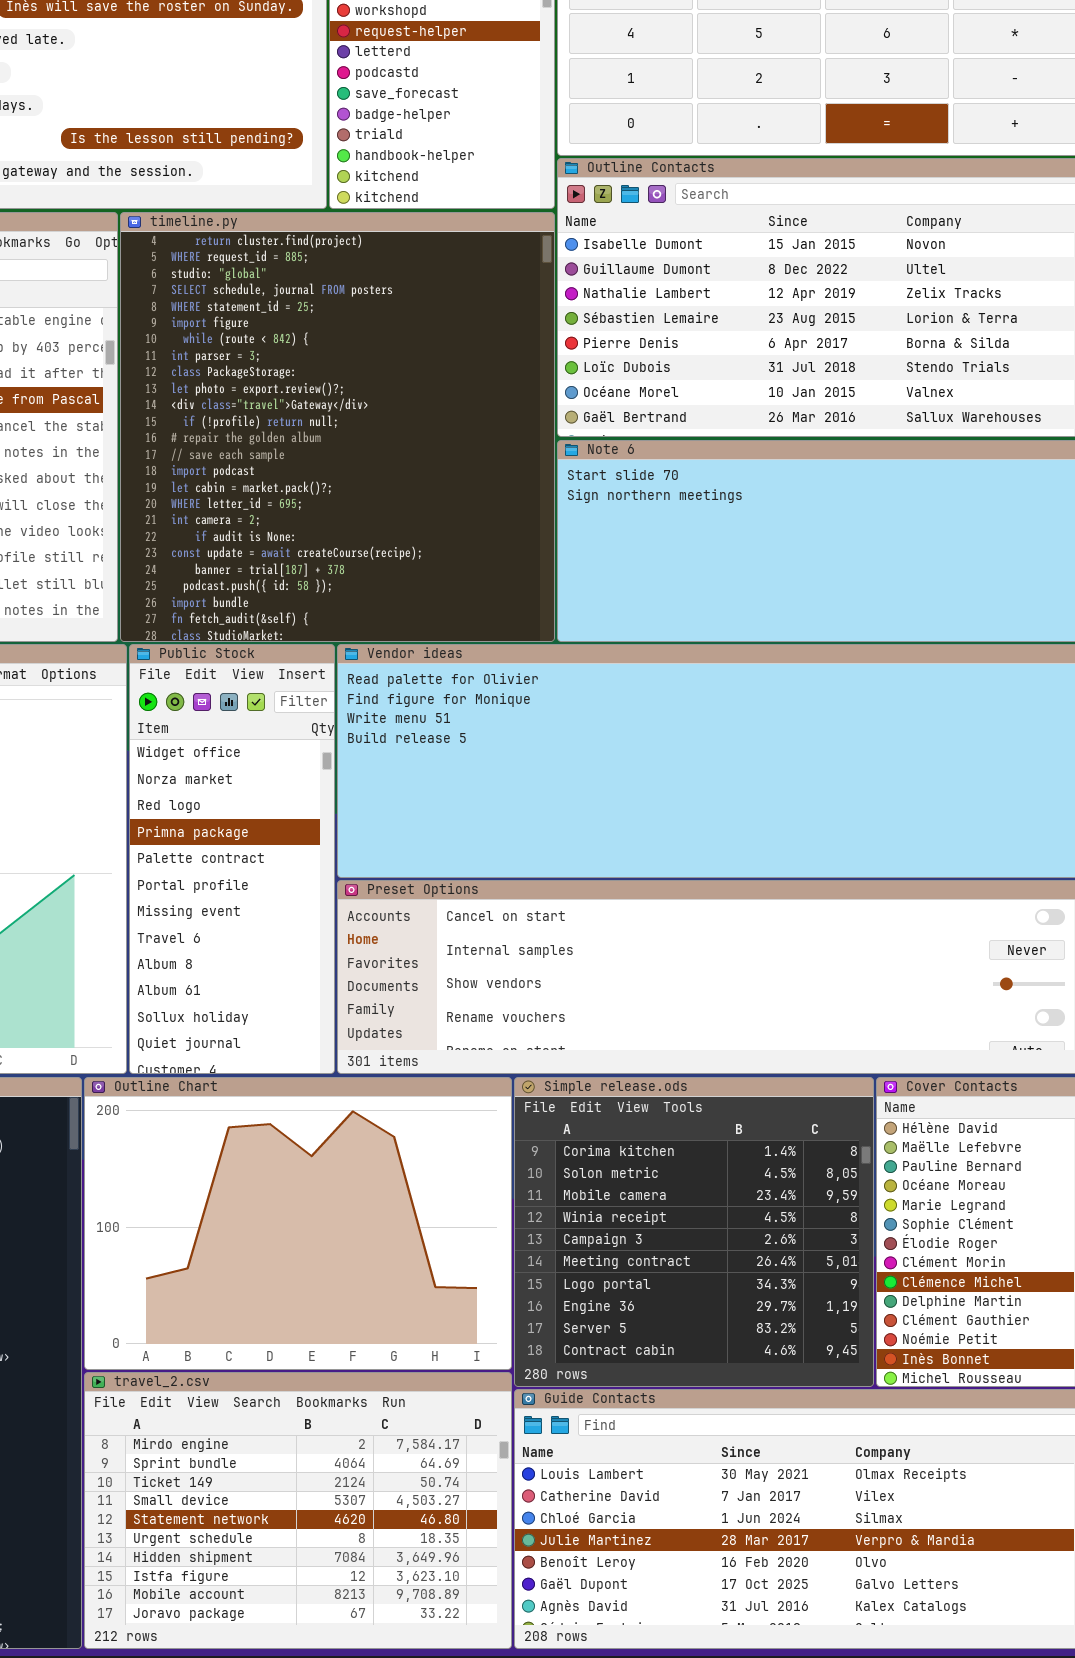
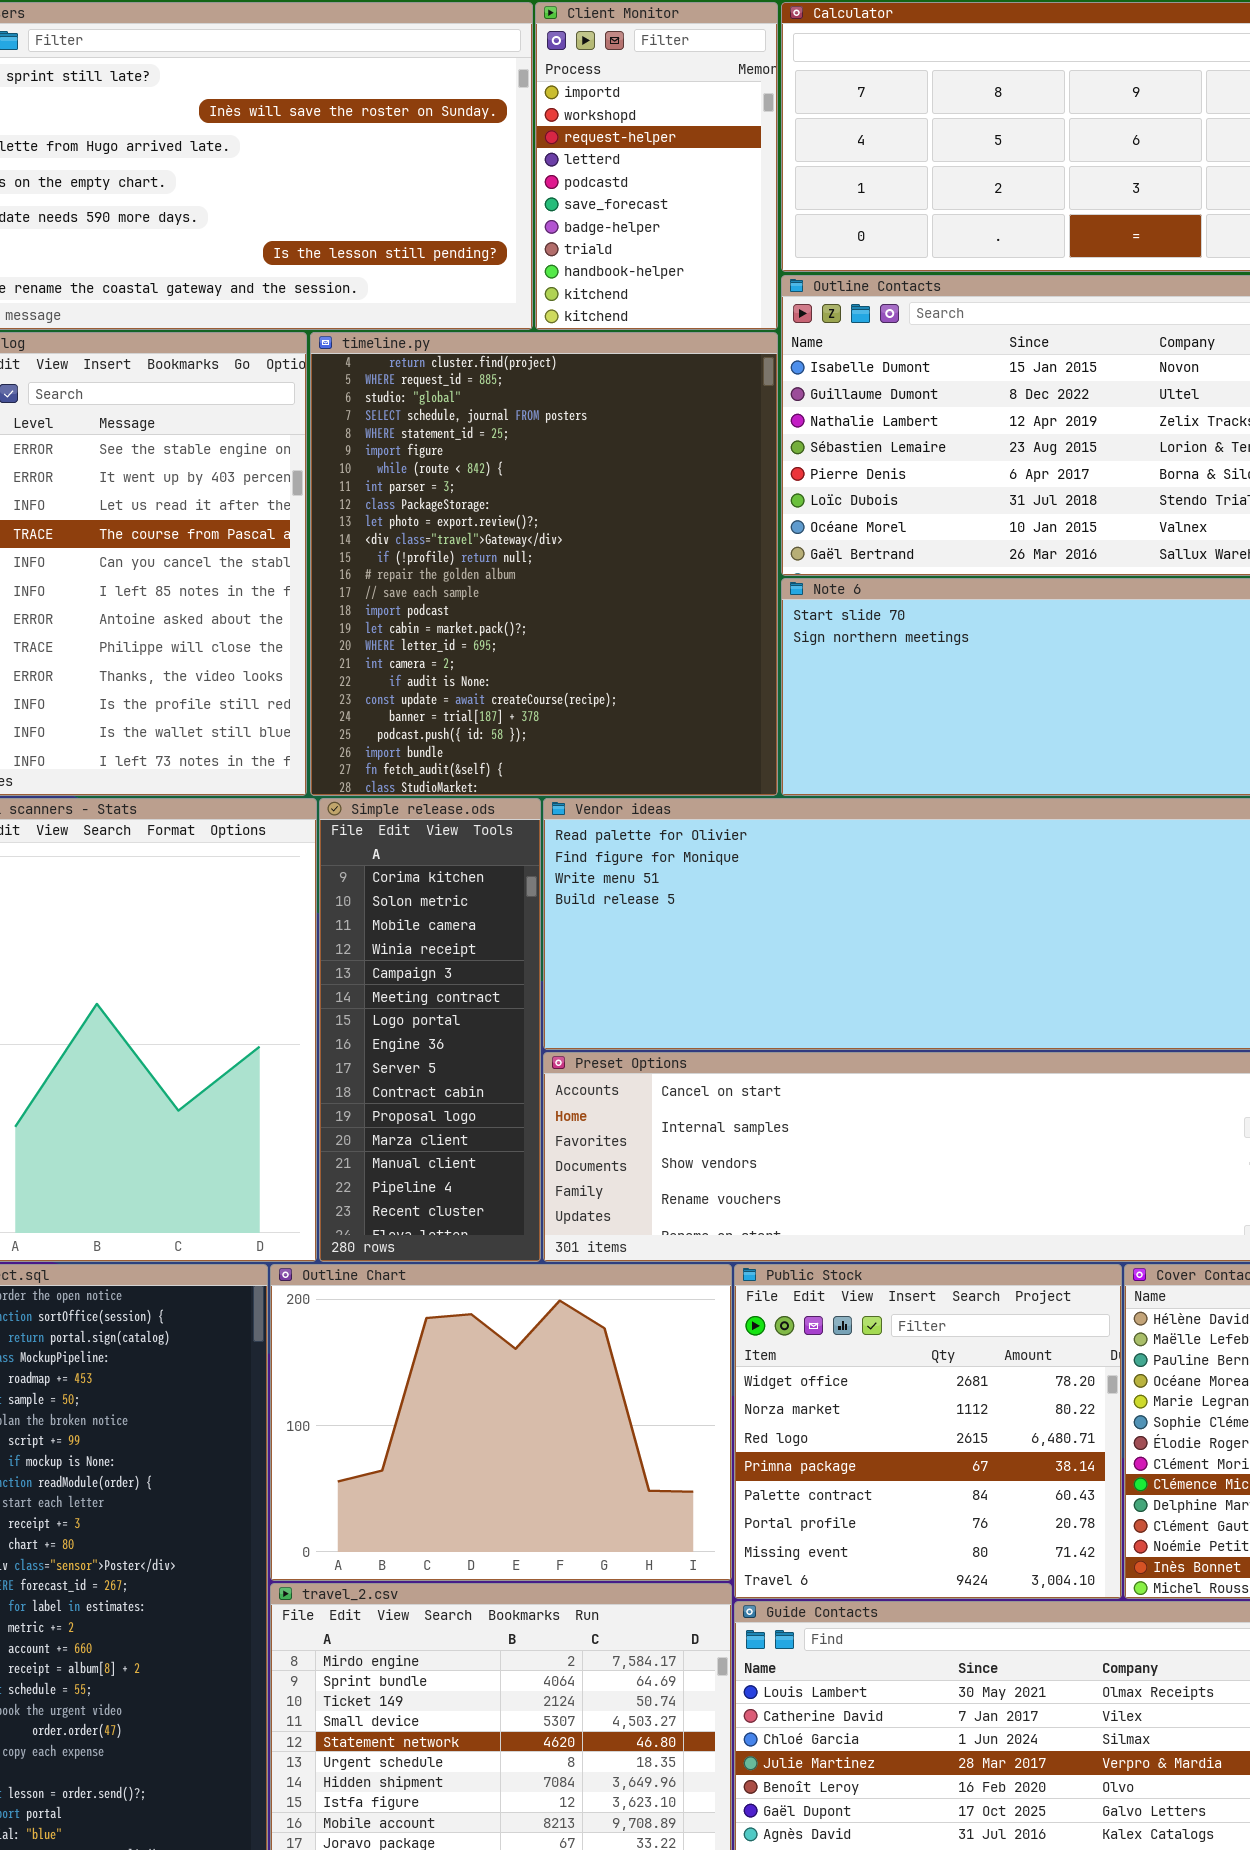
Public Stock: [129,644,335,1074] -> [734,1264,1122,1599], moved, resized
Simple release.ods: [514,1077,874,1387] -> [319,798,541,1262], moved, resized

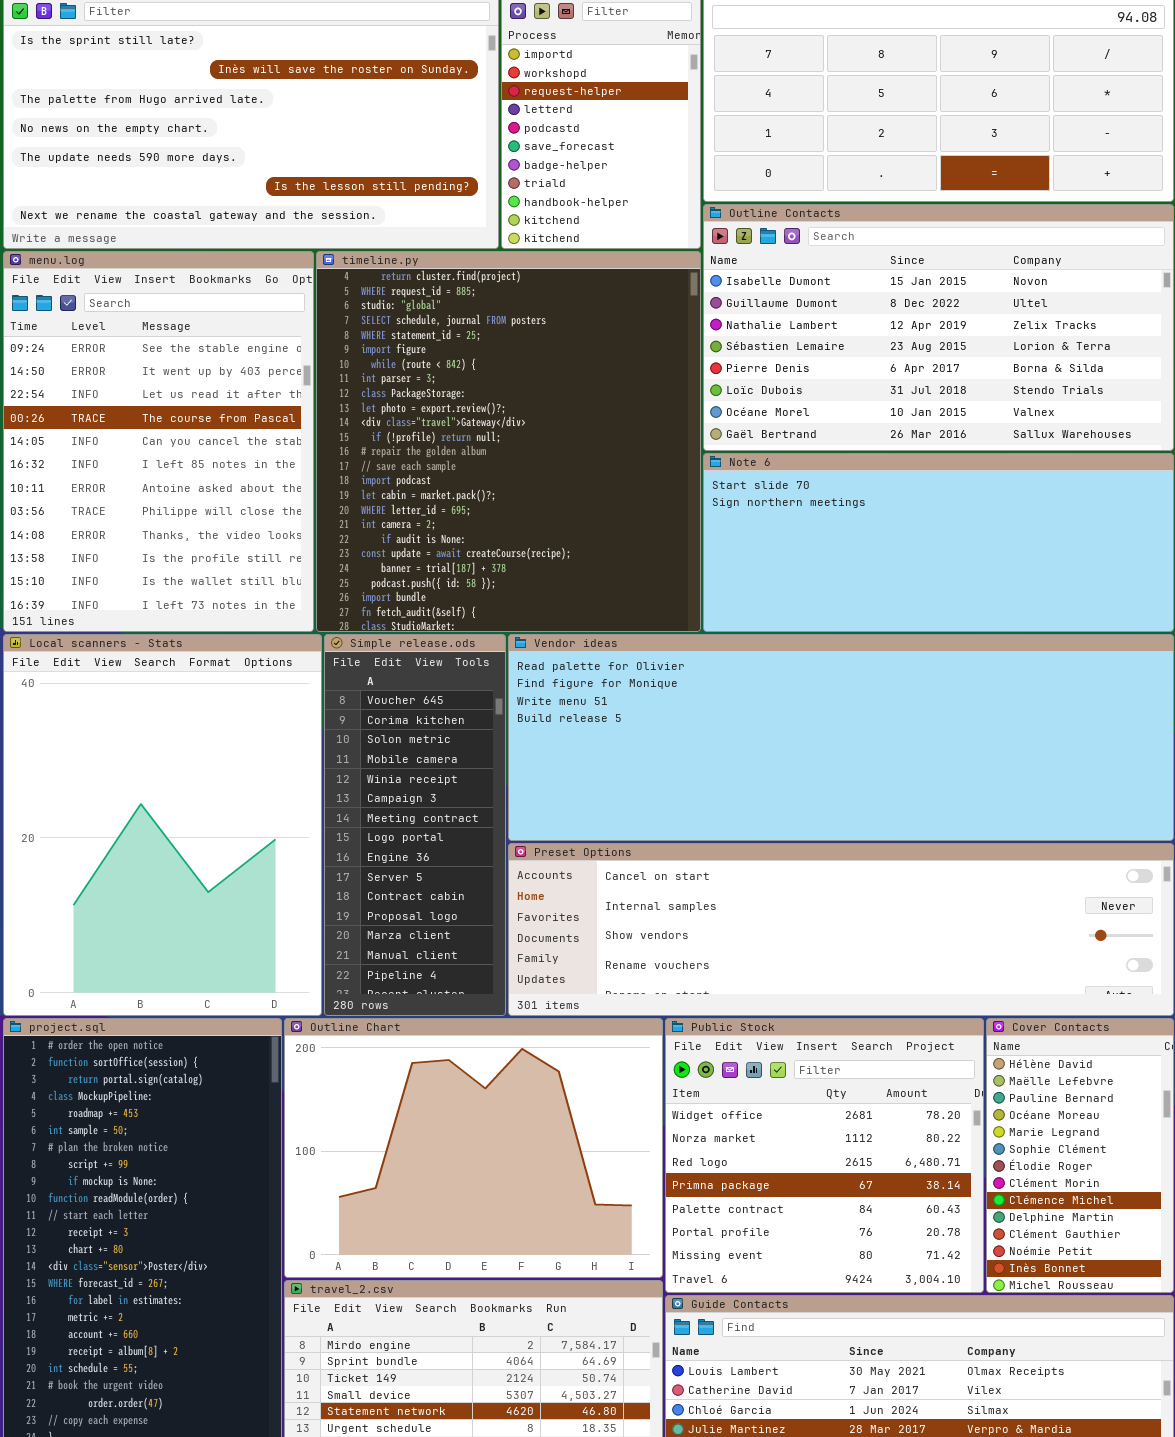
Simple release.ods: [319,798,541,1262] -> [324,634,506,1016], scrolled up 1 row

